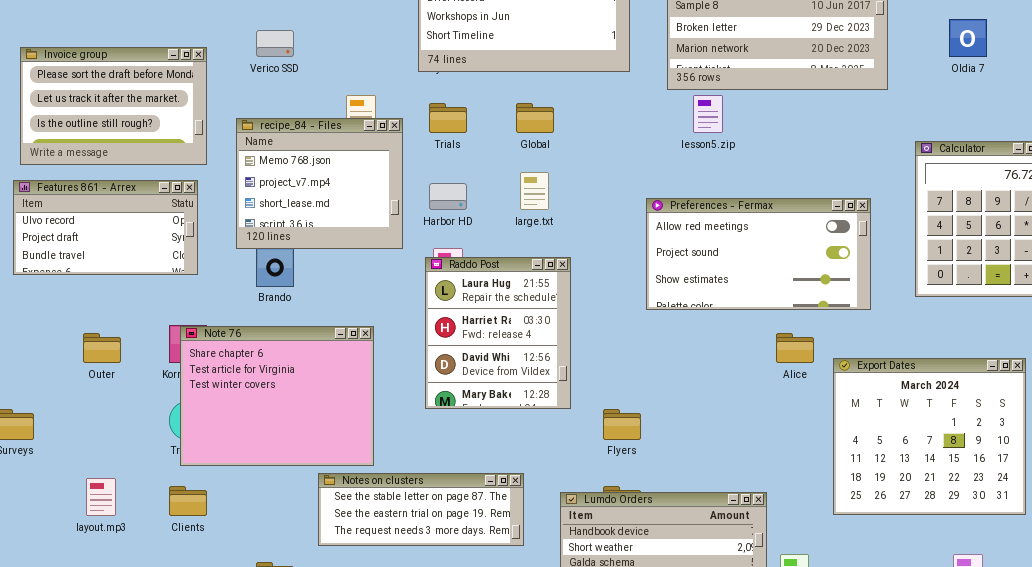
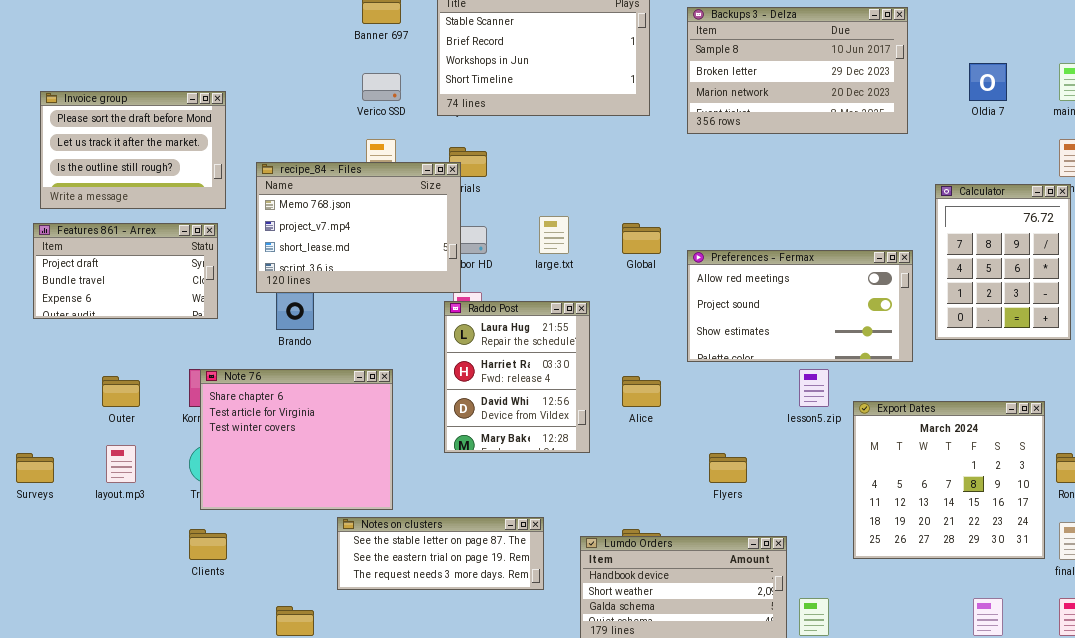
Verico SSD: [256,30,294,57] -> [362,73,401,101], moved
lesson5.zip: [693,95,723,133] -> [799,369,829,407], moved
Global: [516,103,554,133] -> [622,223,661,254], moved
recipe_84 - Files: [236,118,403,249] -> [256,162,461,293], resized
Features 861 - Arrex: [13,180,198,275] -> [33,223,218,319], scrolled down 1 row
Preferences - Fermax: [646,198,871,310] -> [687,250,913,362], moved
Alice: [776,333,814,363] -> [622,376,661,407], moved
Flyers: [603,409,641,440] -> [709,453,747,483], moved
layout.mp3: [86,478,116,516] -> [106,445,136,483], moved

